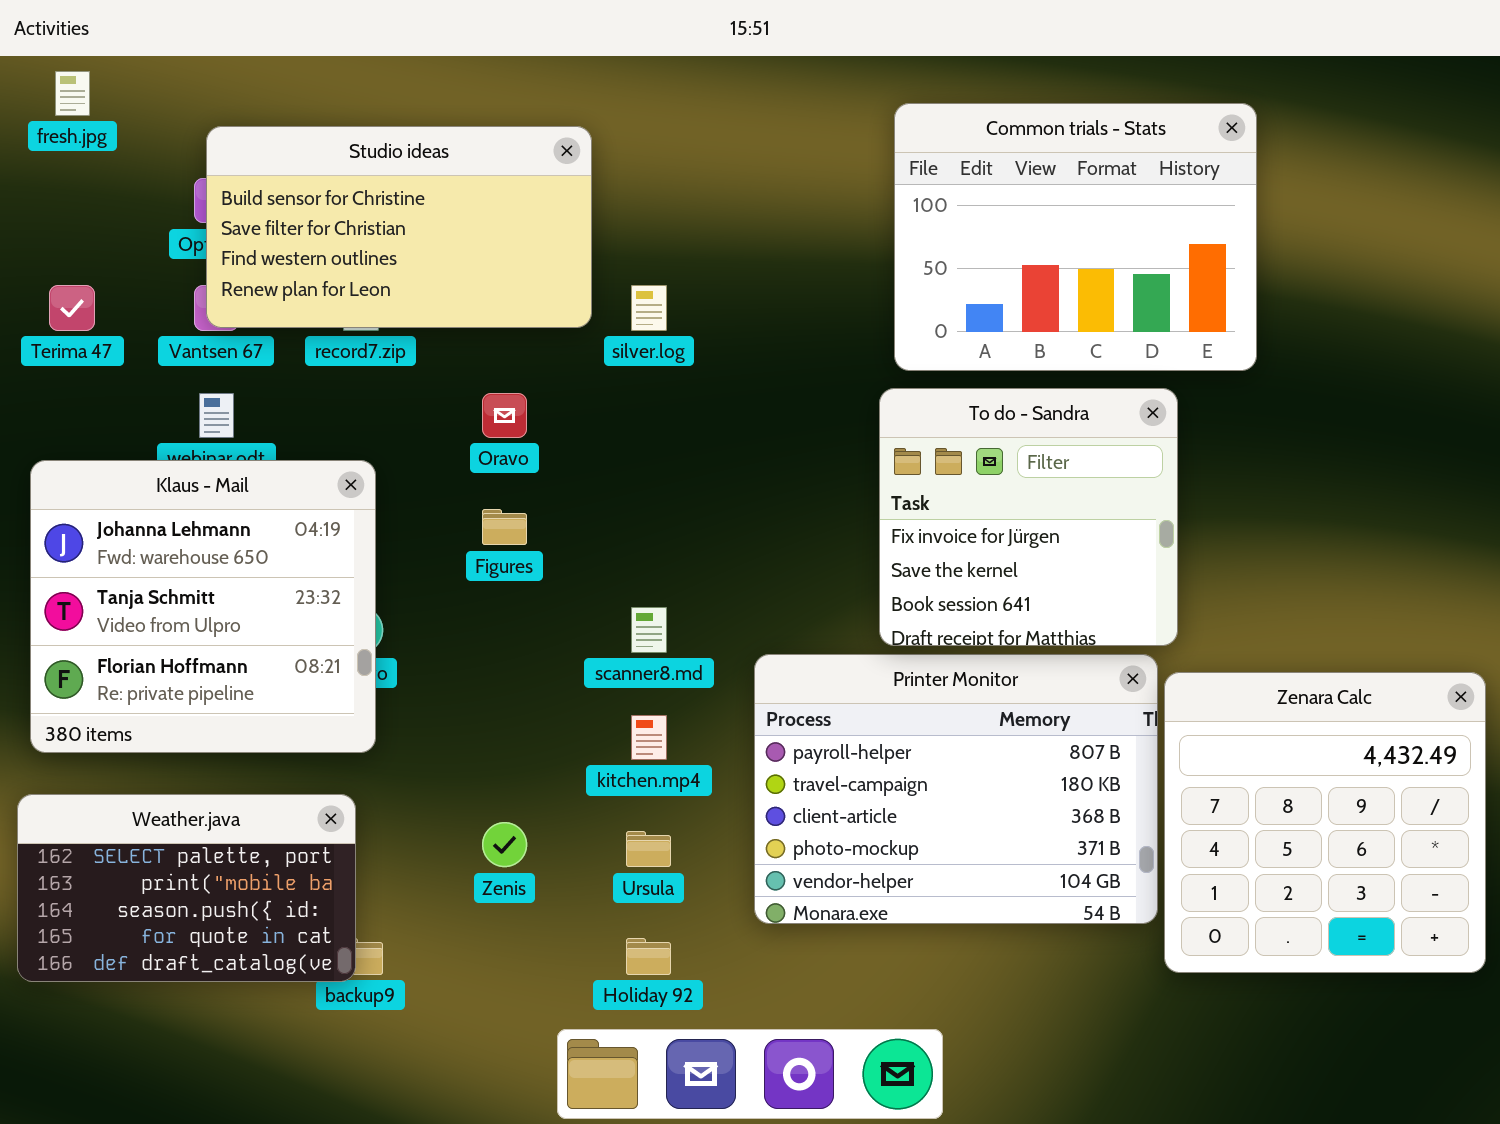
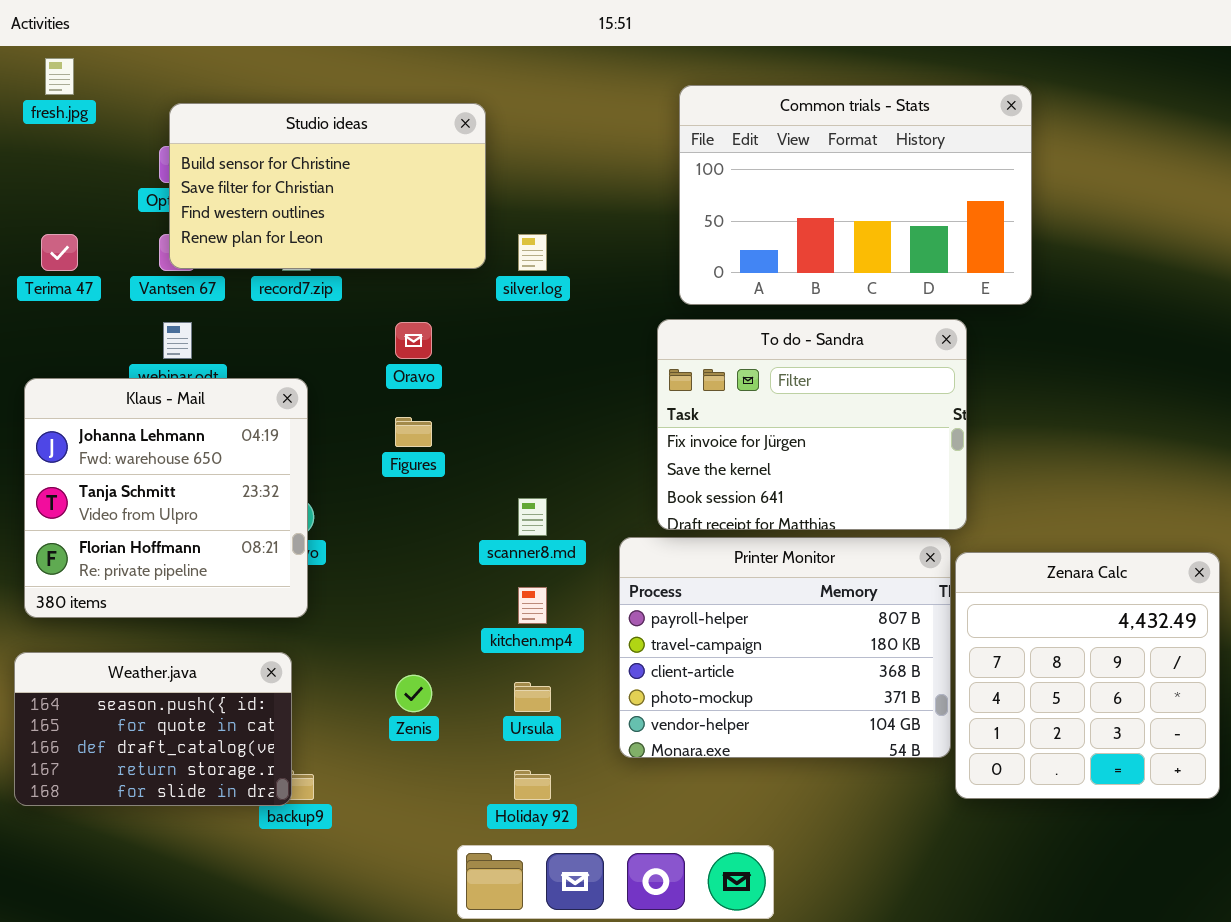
Common trials - Stats: [894,103,1257,371] -> [679,85,1032,305], resized
To do - Sandra: [879,388,1178,646] -> [657,319,967,530], resized
Weather.java: [17,794,356,982] -> [14,652,292,806], scrolled down 2 rows

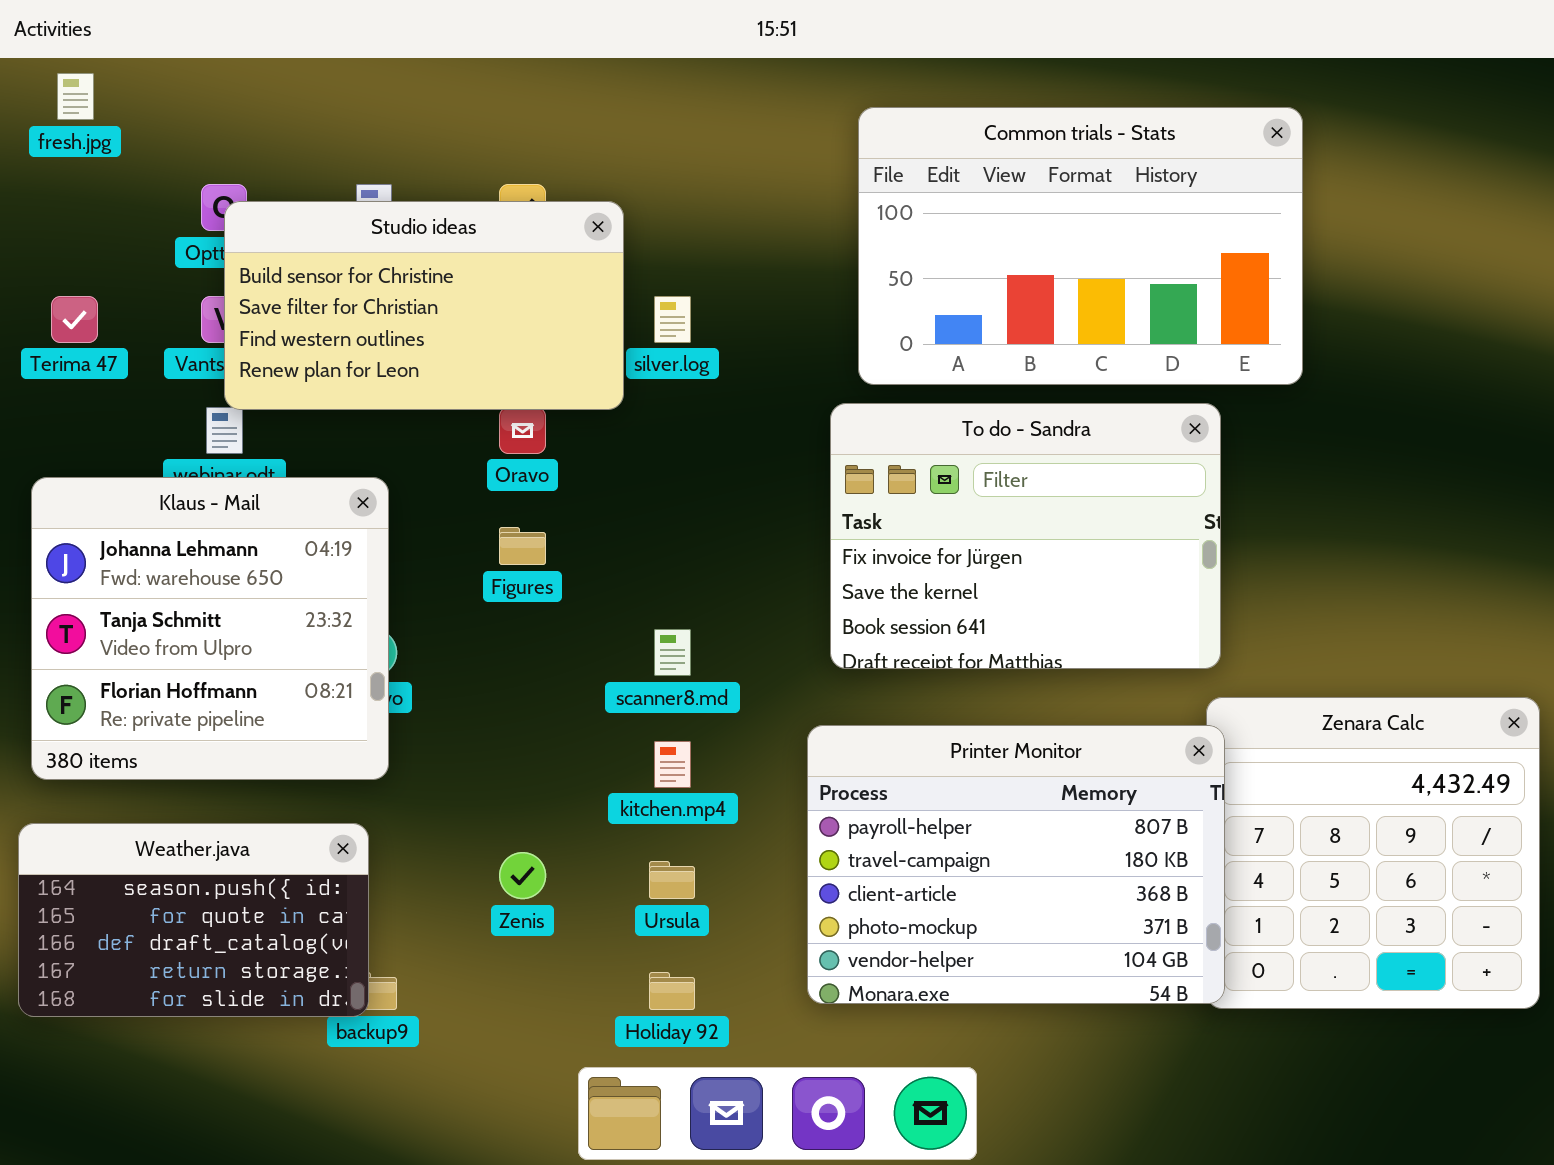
Studio ideas: [169,103,486,269] -> [224,201,624,410], moved
Printer Monitor: [619,537,951,758] -> [807,725,1225,1004], moved

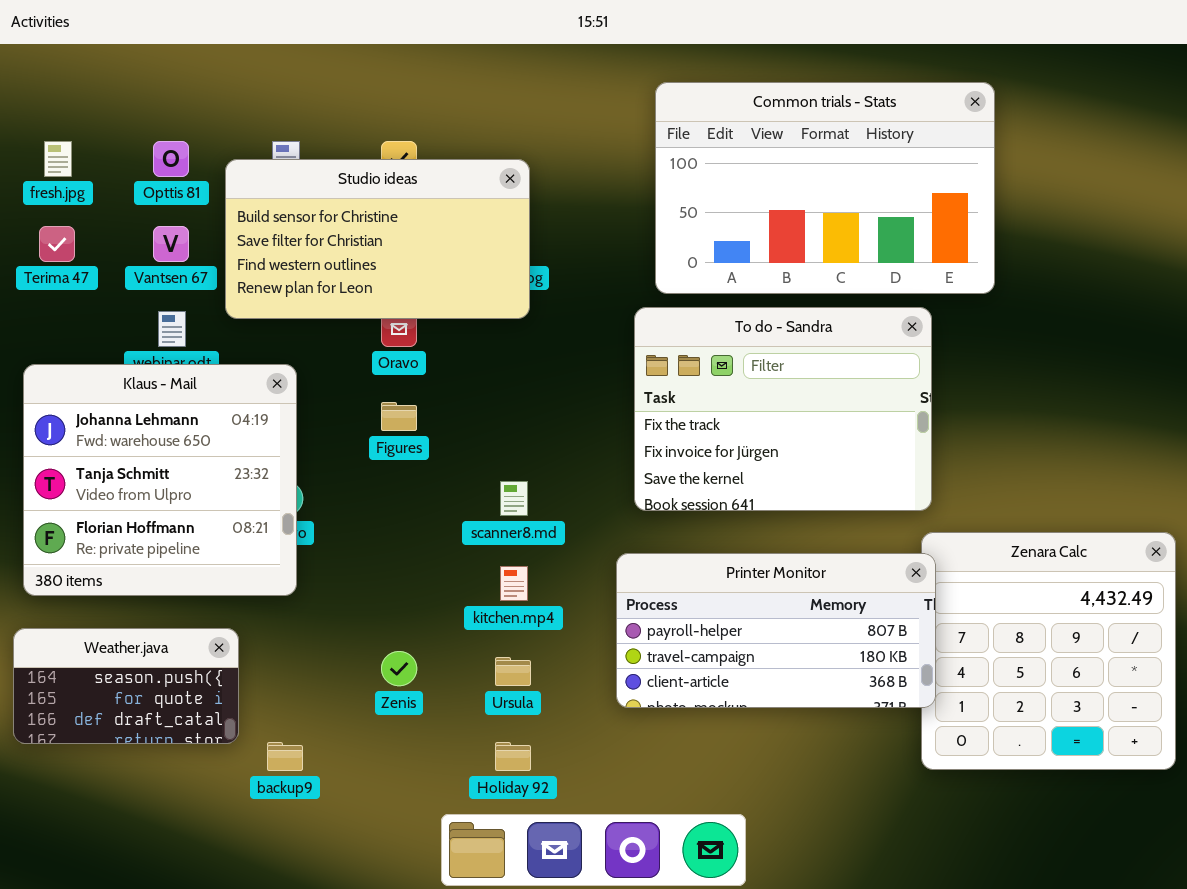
fresh.jpg: [57,73,94,120] -> [44,141,72,177], moved
Studio ideas: [224,201,624,410] -> [225,159,530,319], moved
To do - Sandra: [830,403,1221,669] -> [634,307,932,511], scrolled up 1 row
Printer Monitor: [807,725,1225,1004] -> [616,553,936,708], resized
Weather.java: [18,823,369,1017] -> [13,628,239,744], resized

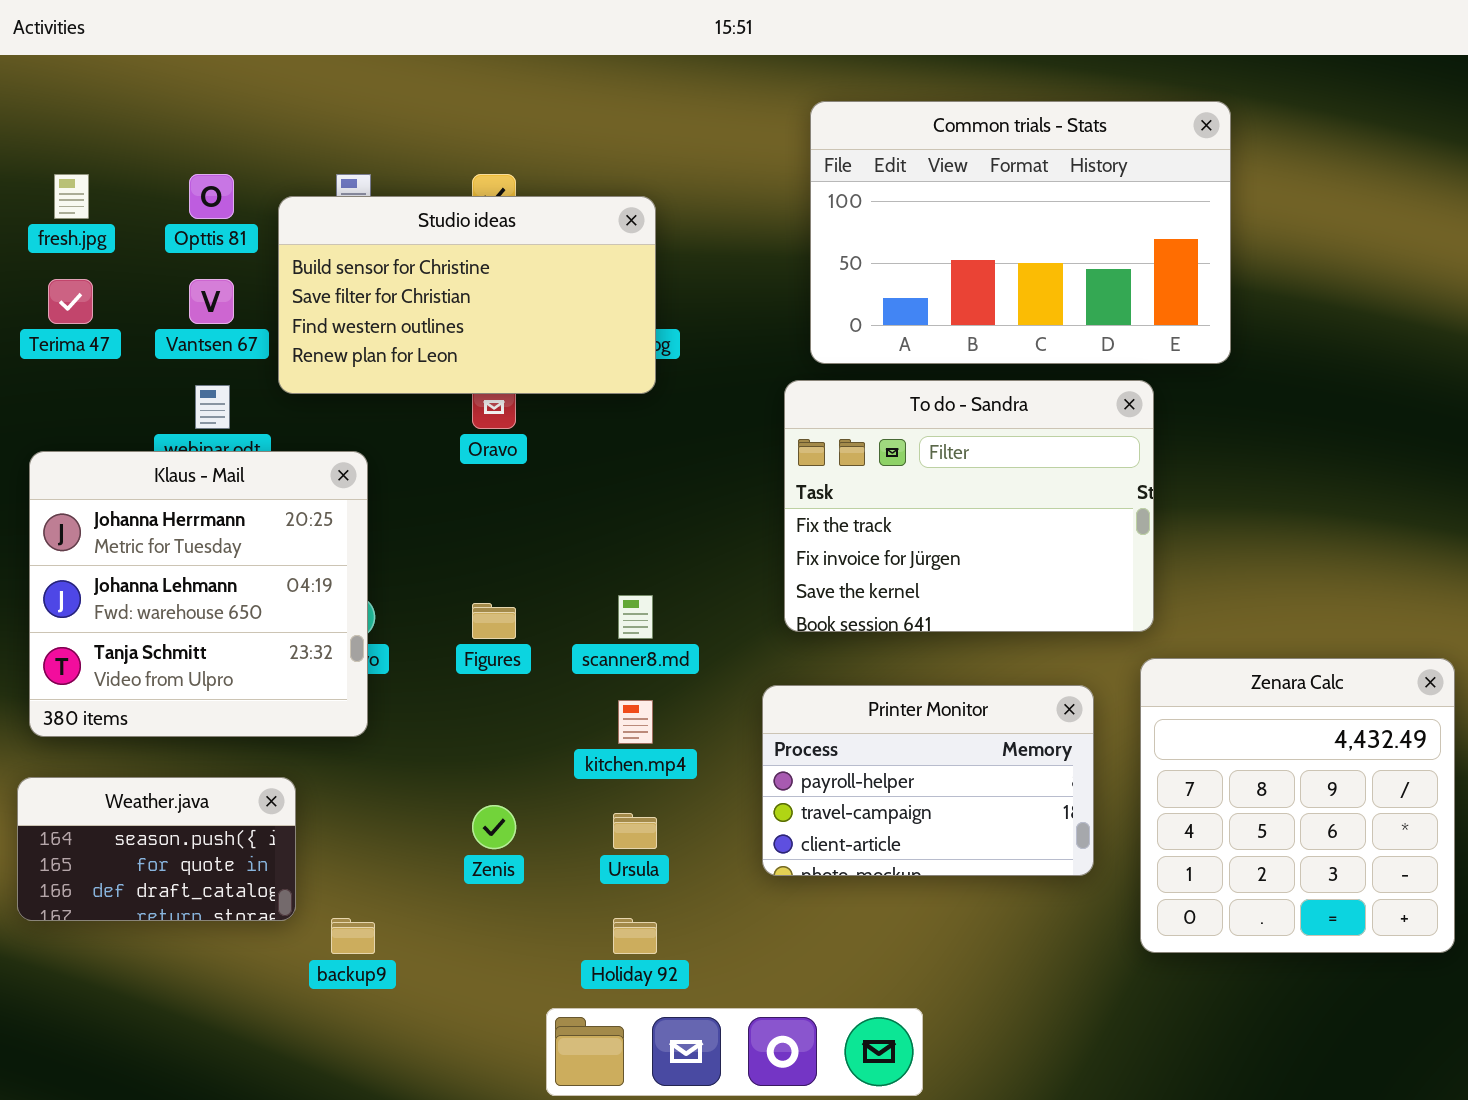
Klaus - Mail: [23,364,297,596] -> [29,451,368,737], scrolled up 1 row
Figures: [381,402,417,431] -> [472,603,516,639], moved
Printer Monitor: [616,553,936,708] -> [762,685,1094,876], resized

